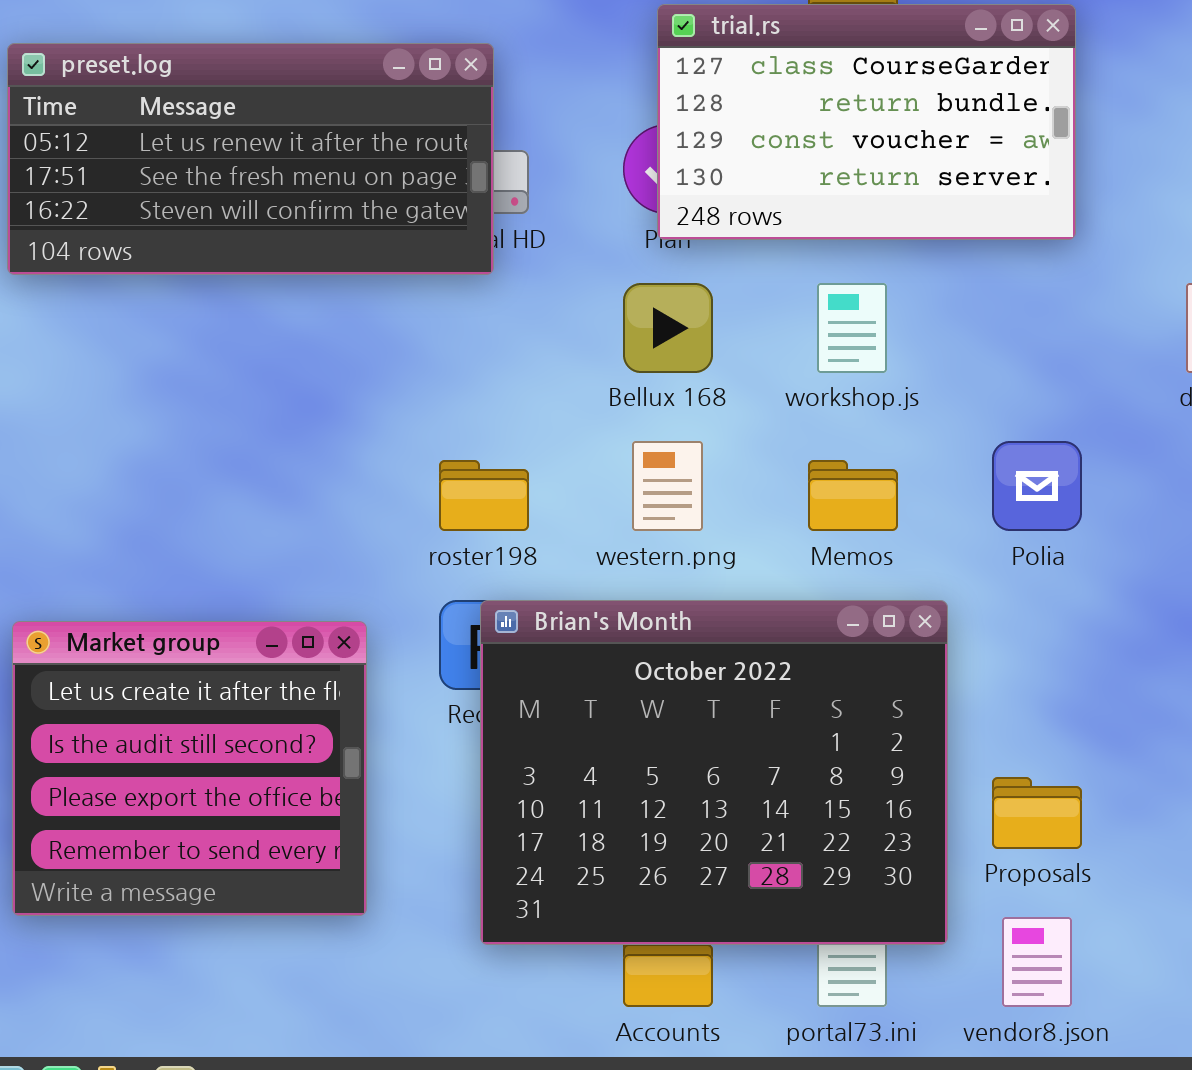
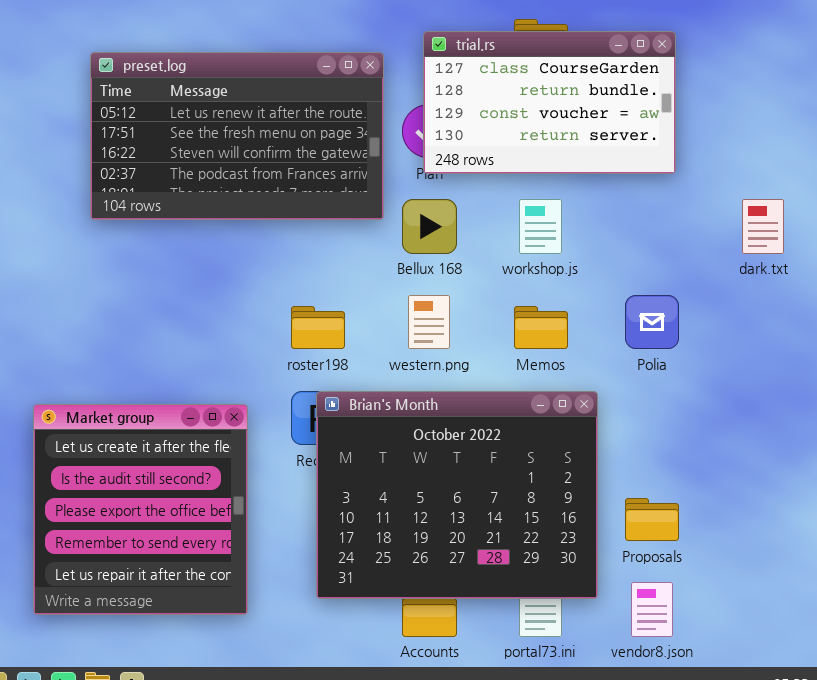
preset.log: [7,43,494,275] -> [90,52,384,220], moved, resized
Market group: [12,621,367,916] -> [33,404,248,615], resized

